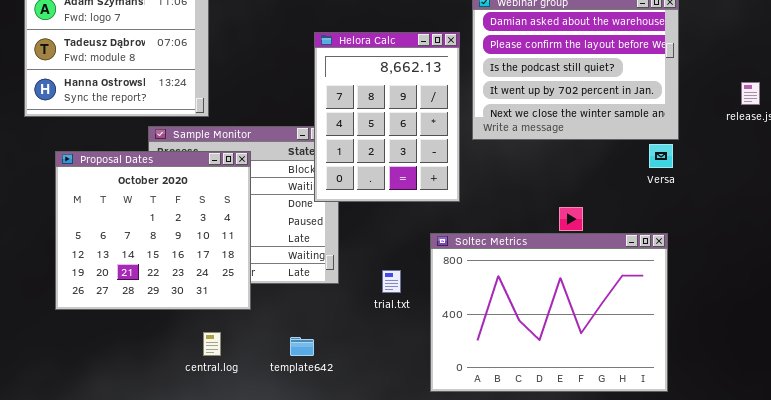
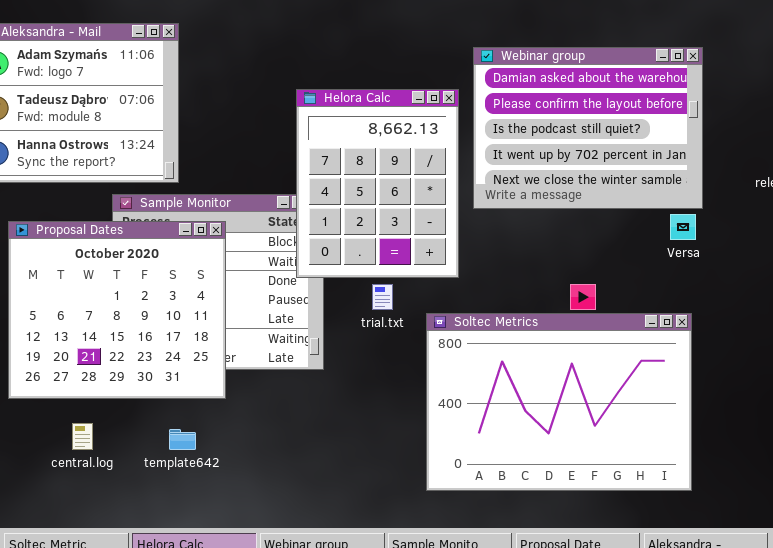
trial.txt: [382,270,401,293] -> [372,284,393,310], moved
central.log: [203,332,221,356] -> [72,423,93,450], moved
template642: [290,337,314,356] -> [169,429,196,450], moved

